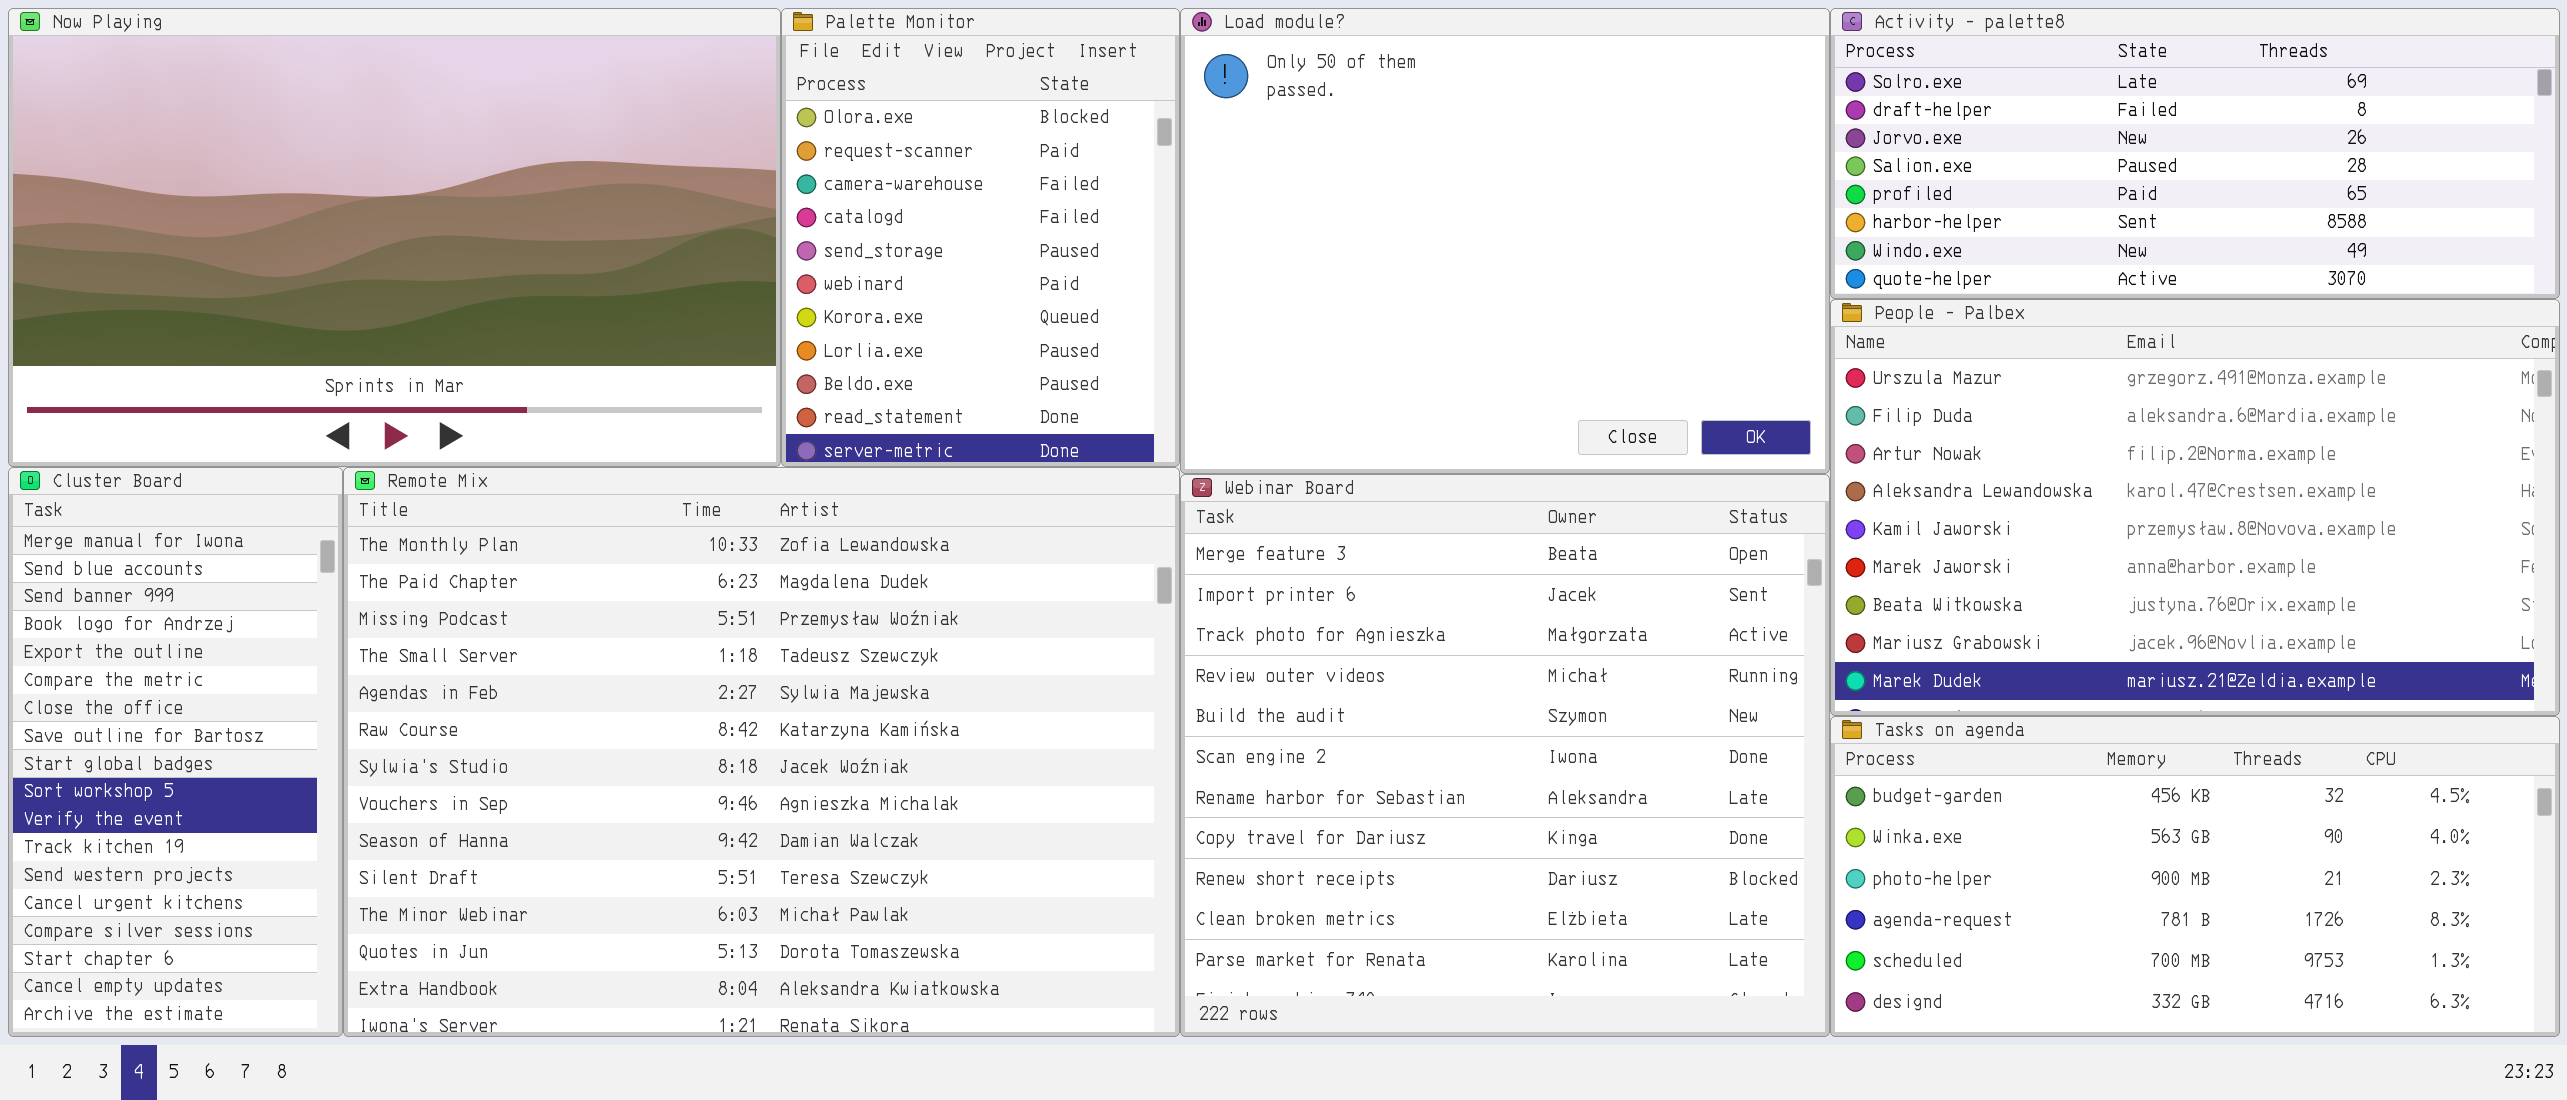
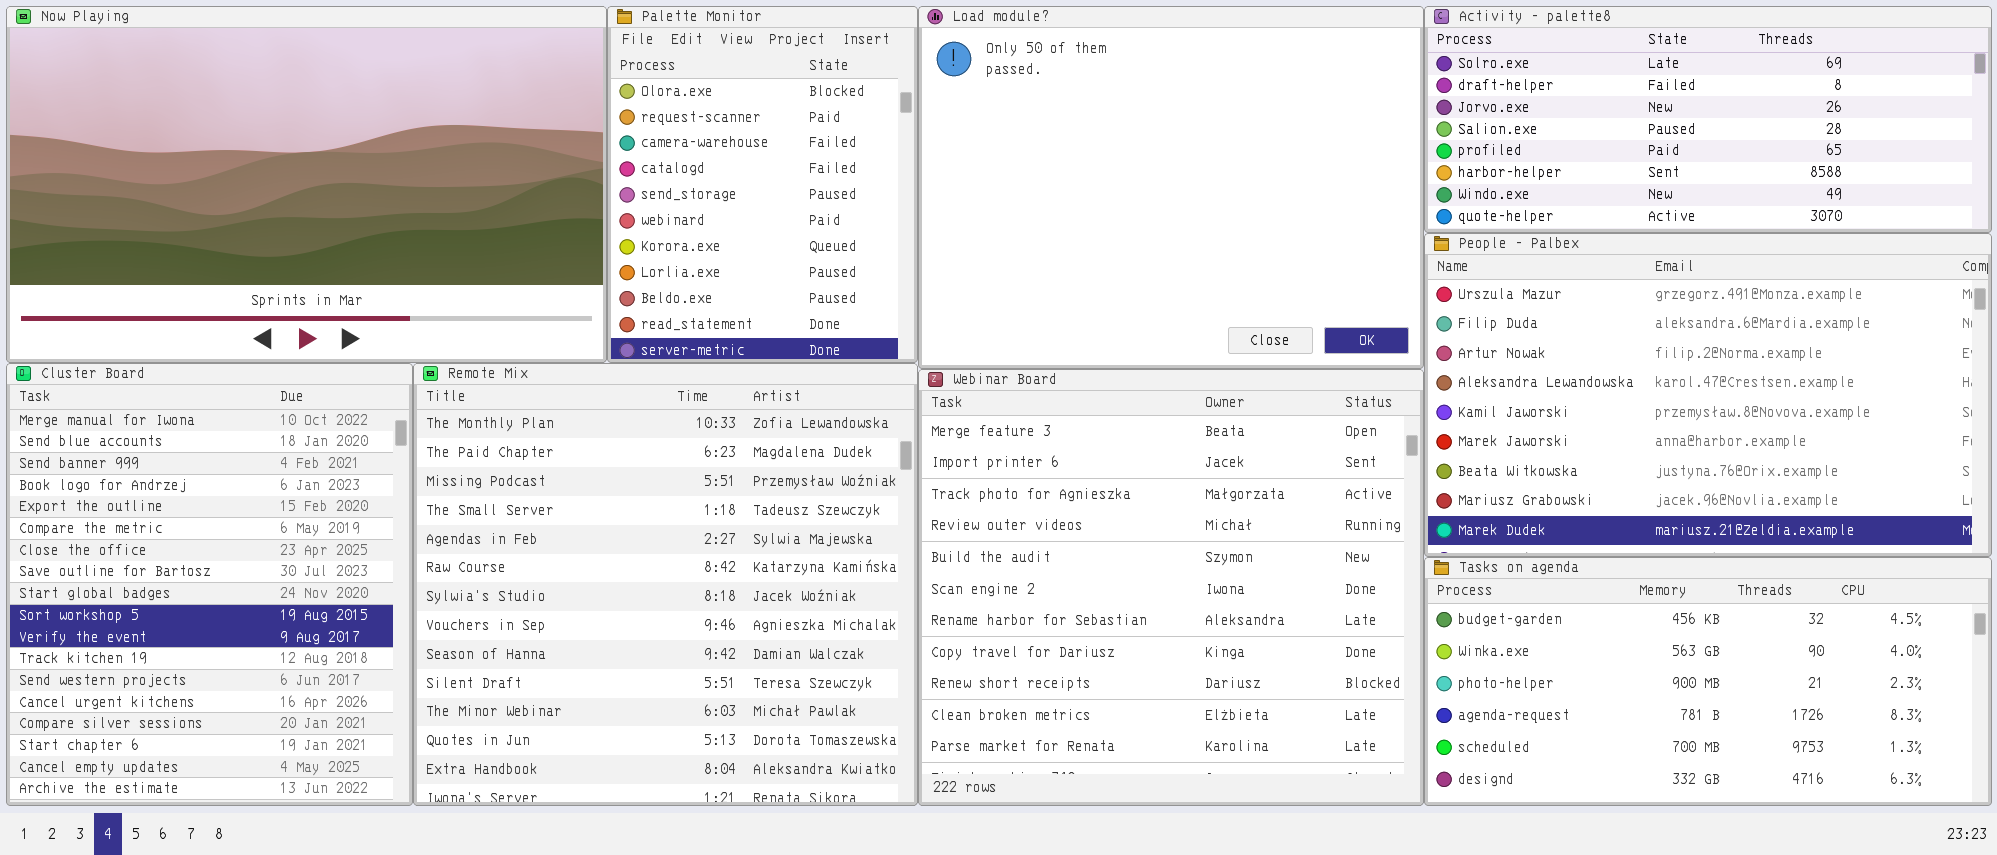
Cluster Board: [8,467,343,1037] -> [6,363,413,806], resized
Remote Mix: [343,467,1180,1037] -> [413,363,918,806], resized

